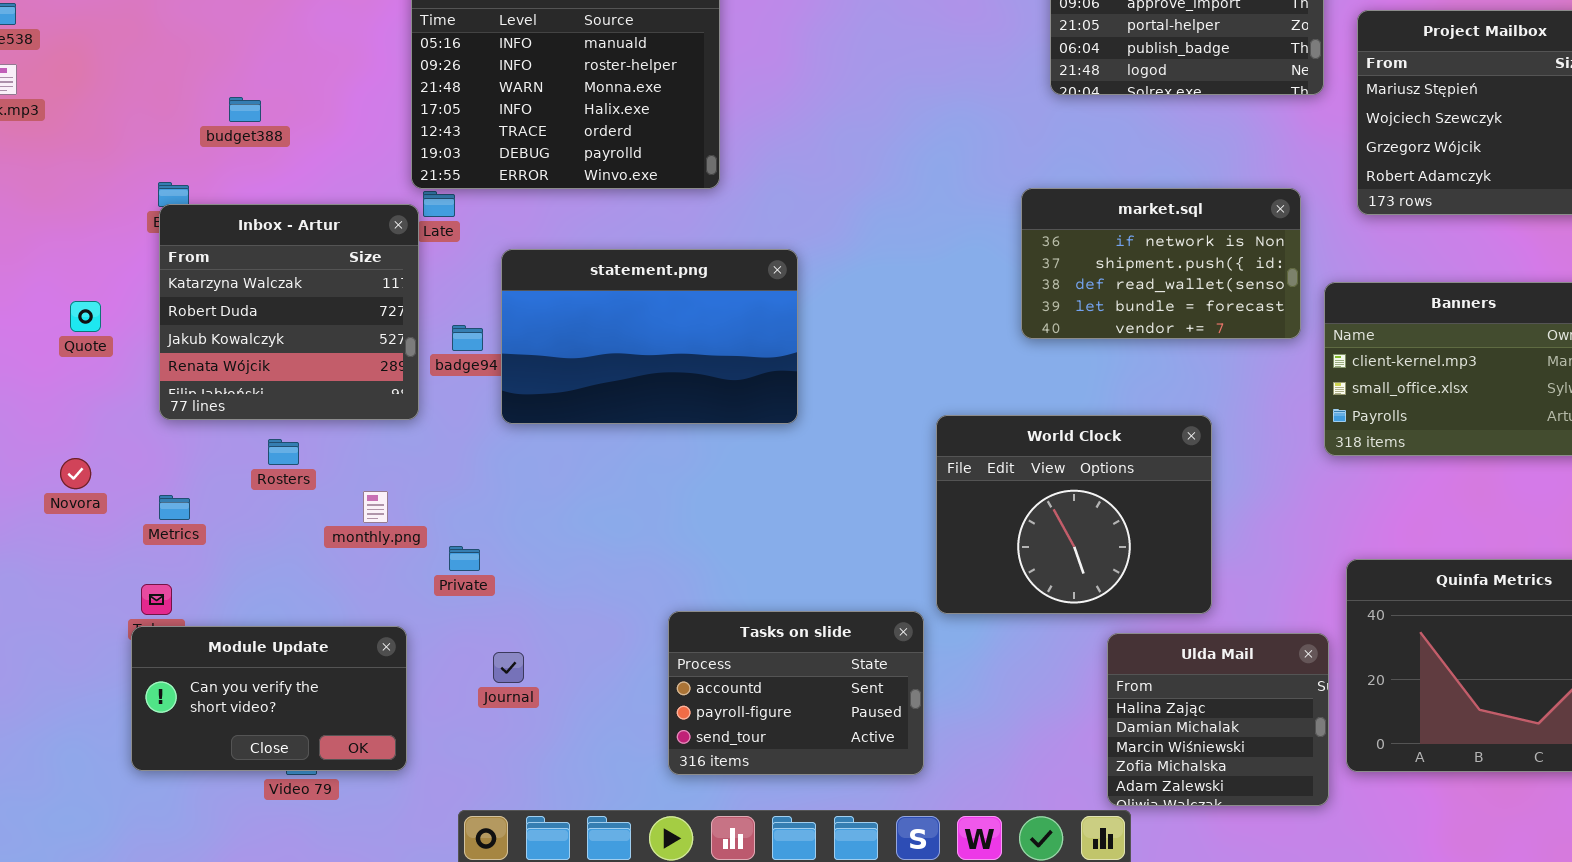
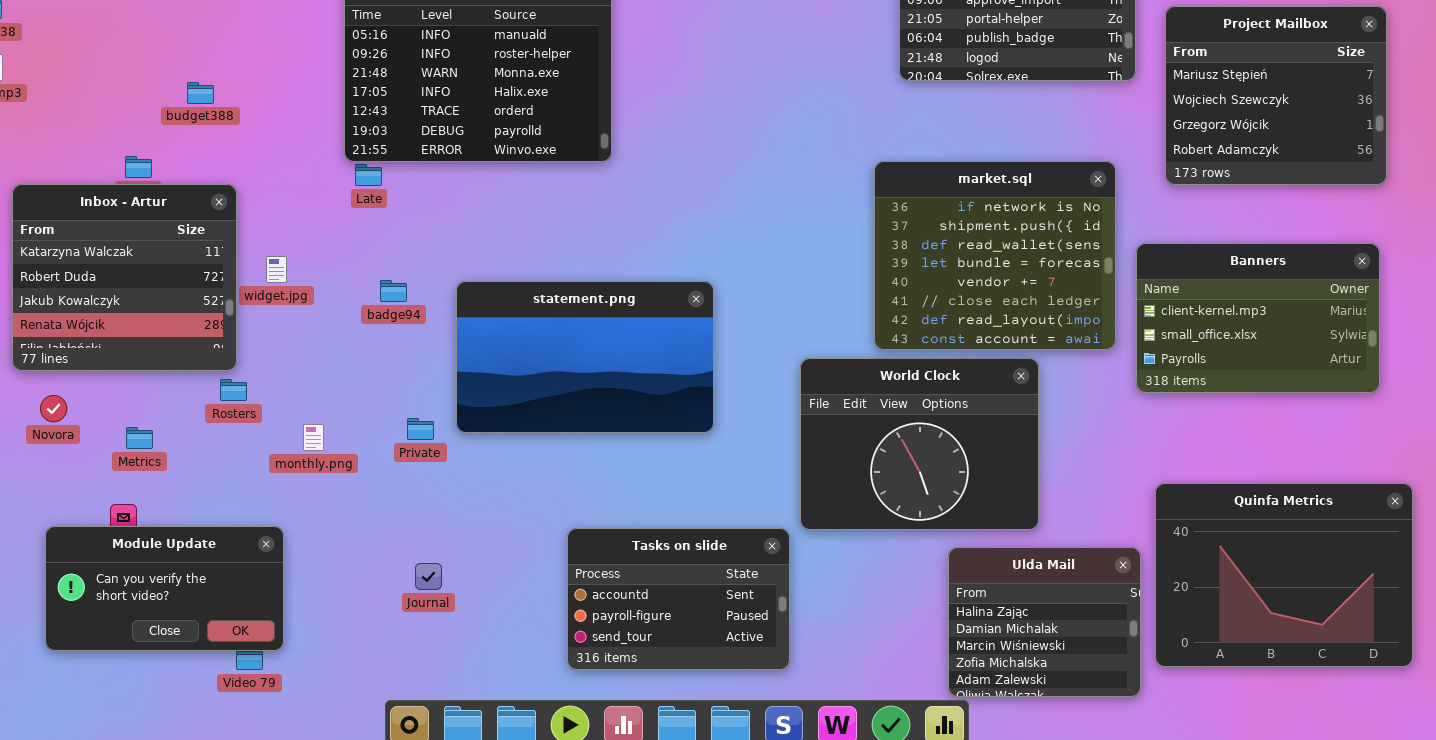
market.sql: [1021,188,1301,339] -> [874,161,1116,350], resized
Inbox - Artur: [159,204,419,420] -> [12,184,237,371], moved
statement.png: [501,249,798,424] -> [456,281,714,433], moved
Private: [449,546,480,571] -> [407,418,434,440], moved
Module Update: [131,626,407,771] -> [45,526,284,651], moved

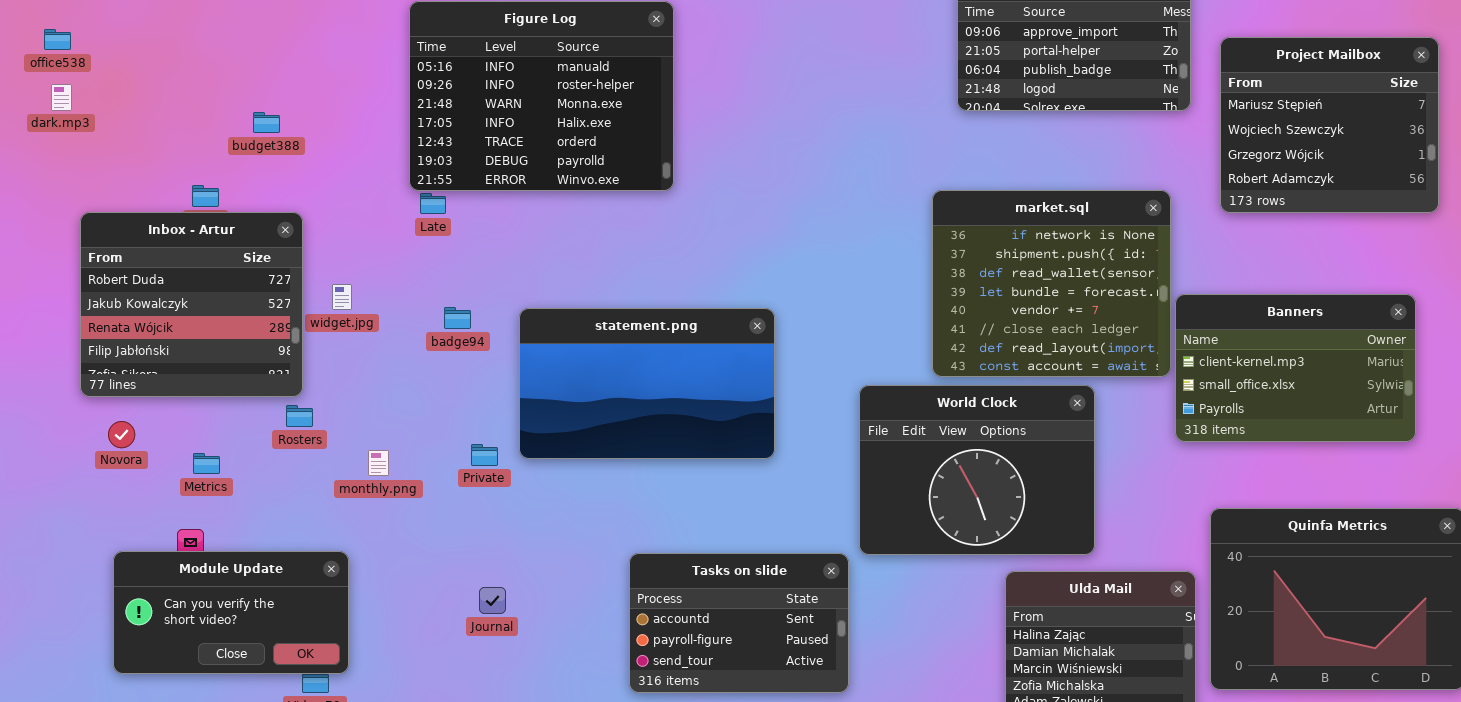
Inbox - Artur: [12,184,237,371] -> [80,212,303,397], scrolled down 1 row
Banners: [1136,243,1380,393] -> [1175,294,1416,442], moved

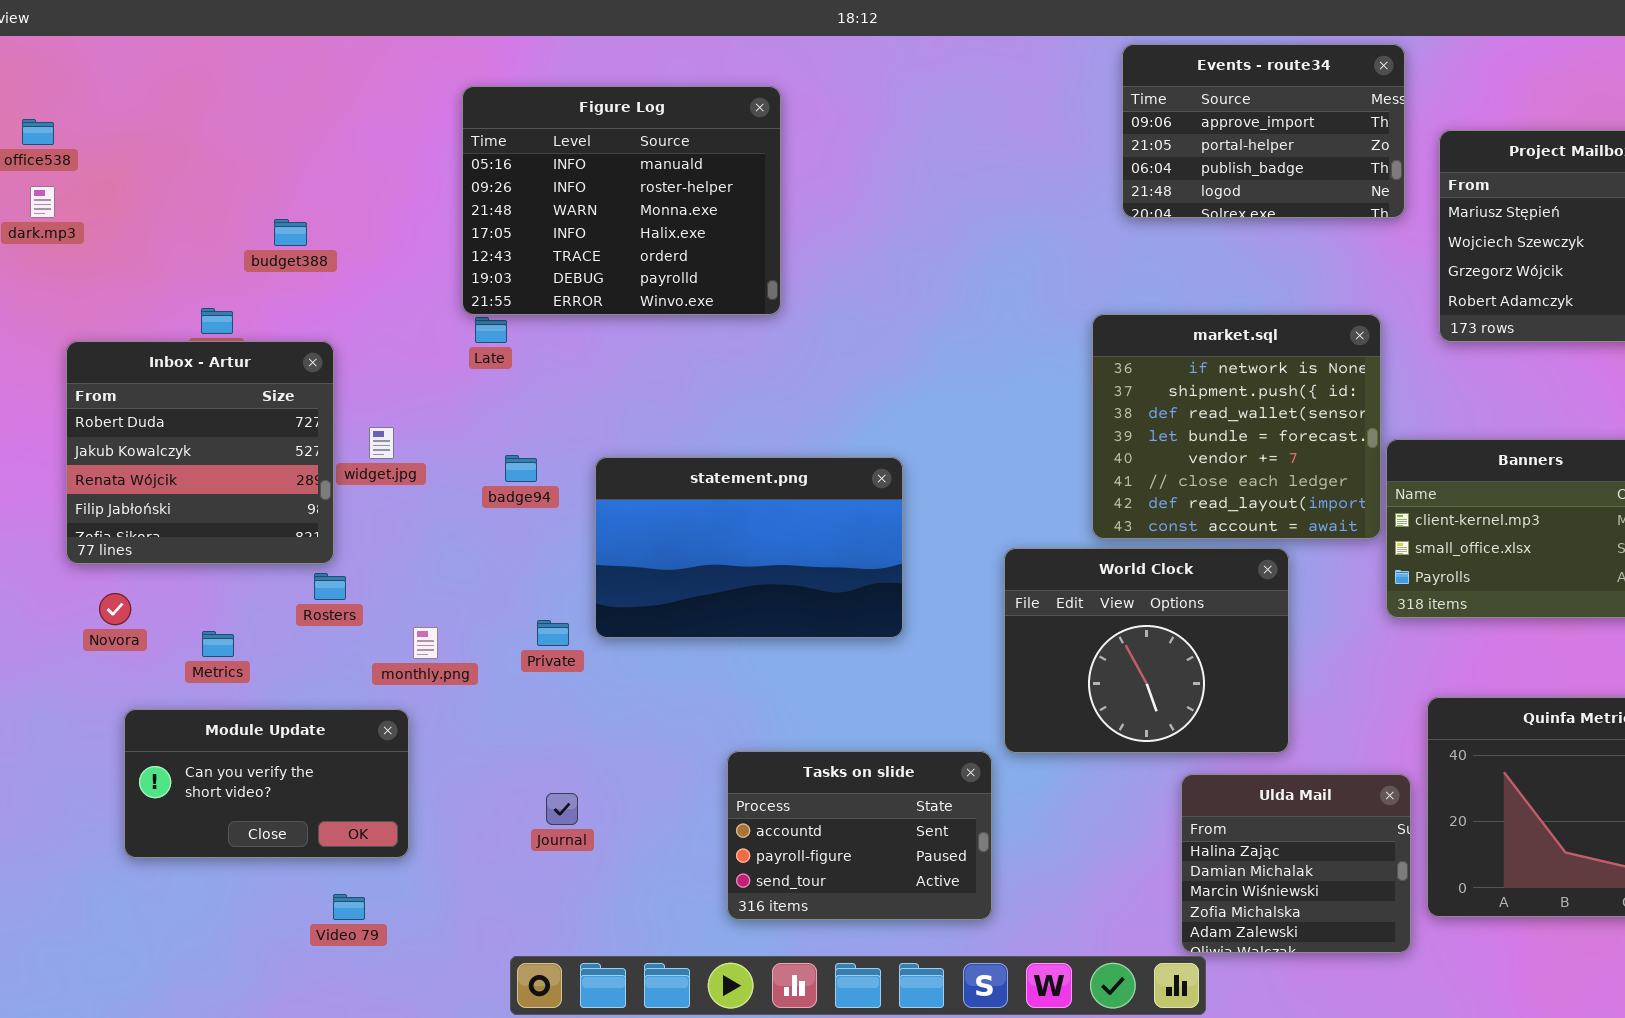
Module Update: [113,551,349,674] -> [124,709,409,858], moved

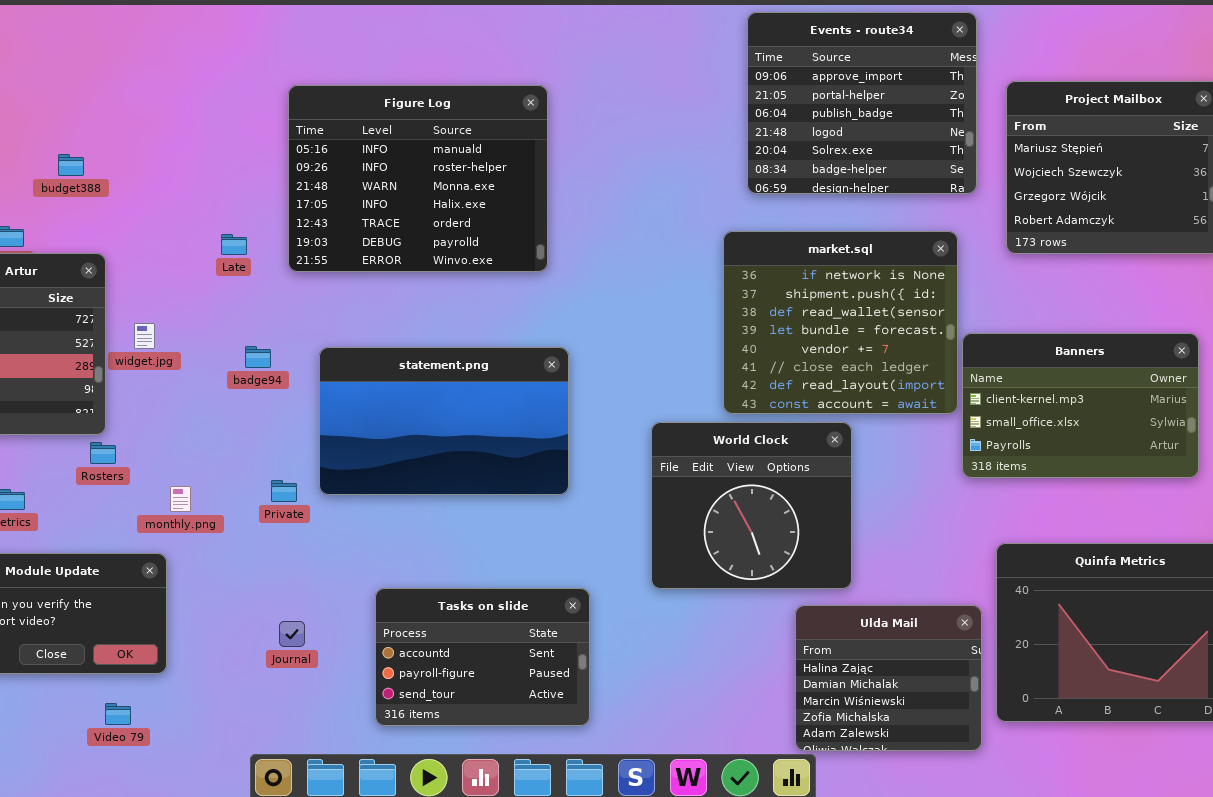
Events - route34: [1122,44,1405,218] -> [747,12,977,194], resized
Figure Log: [462,86,781,315] -> [288,85,548,272], moved
World Clock: [1004,548,1289,753] -> [651,422,852,589], resized
Tasks on slide: [727,751,992,920] -> [375,588,590,726], moved

